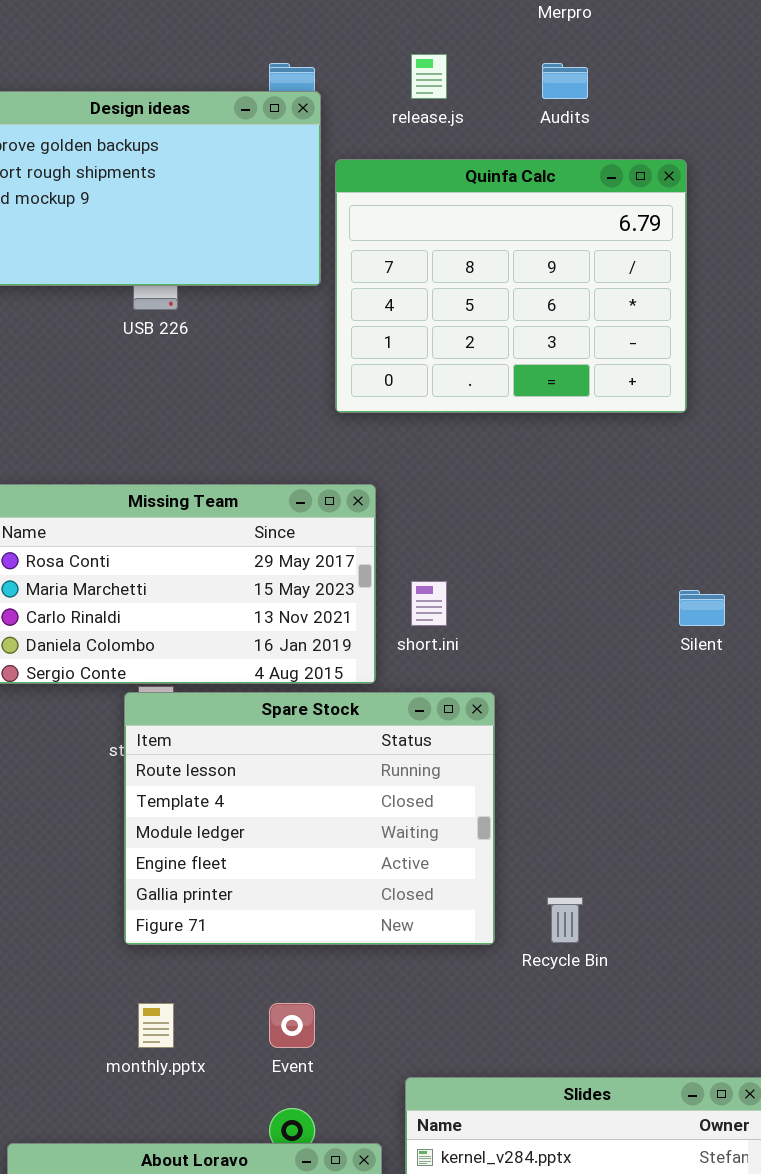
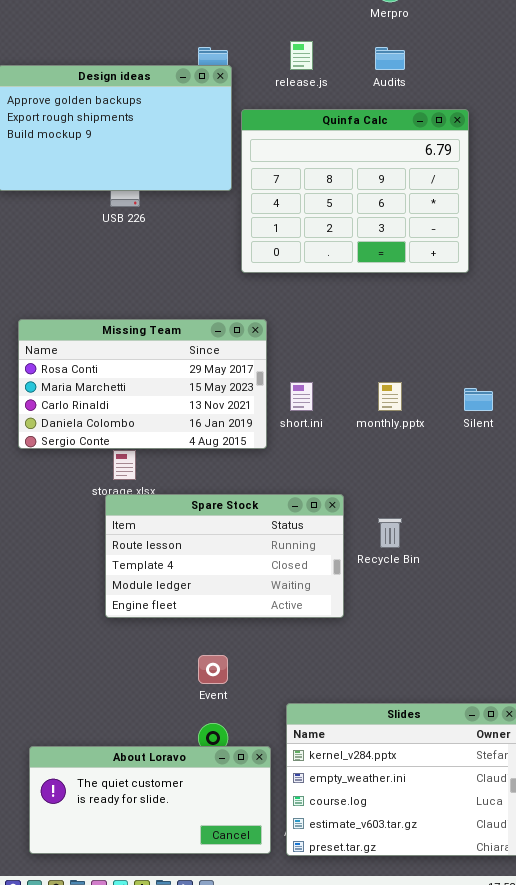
Spare Stock: [124,692,495,945] -> [105,494,344,618], resized
Recycle Bin: [547,897,583,943] -> [378,518,402,548], moved
monthly.pptx: [138,1003,174,1048] -> [378,382,402,411], moved

